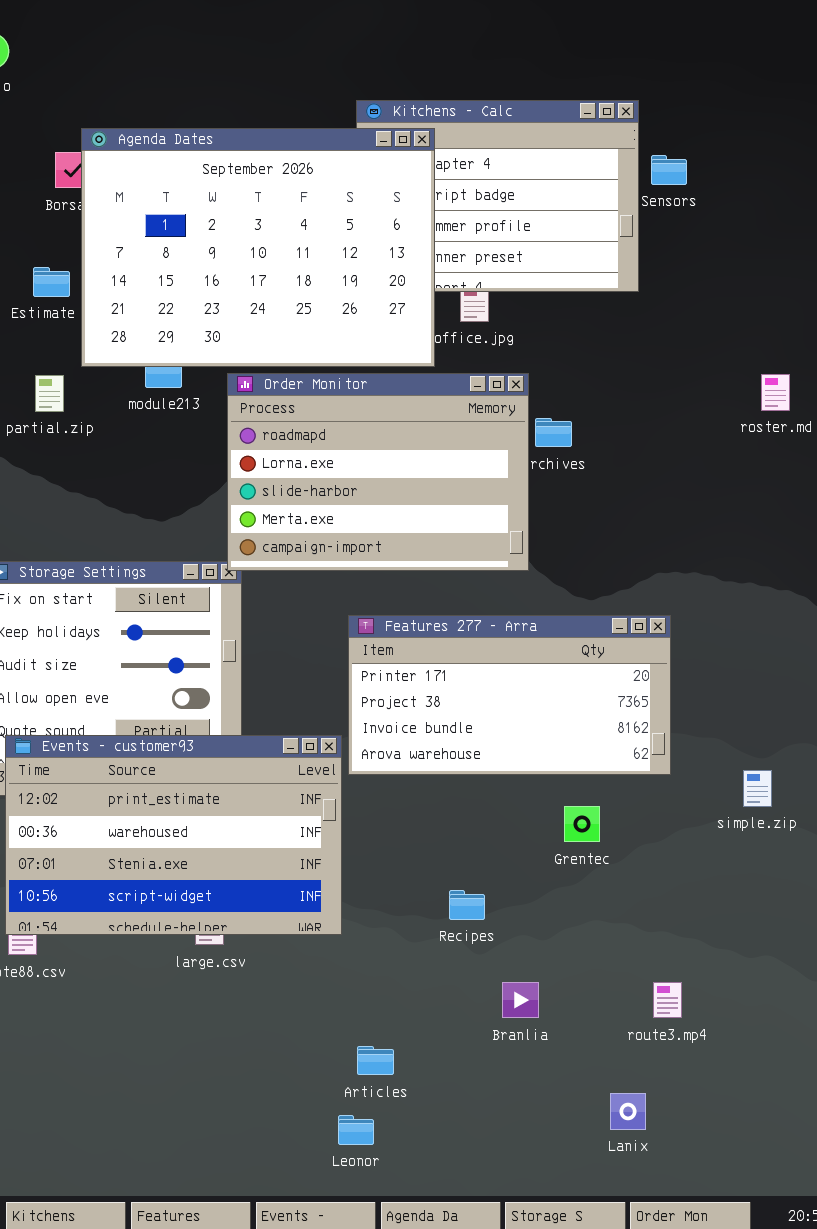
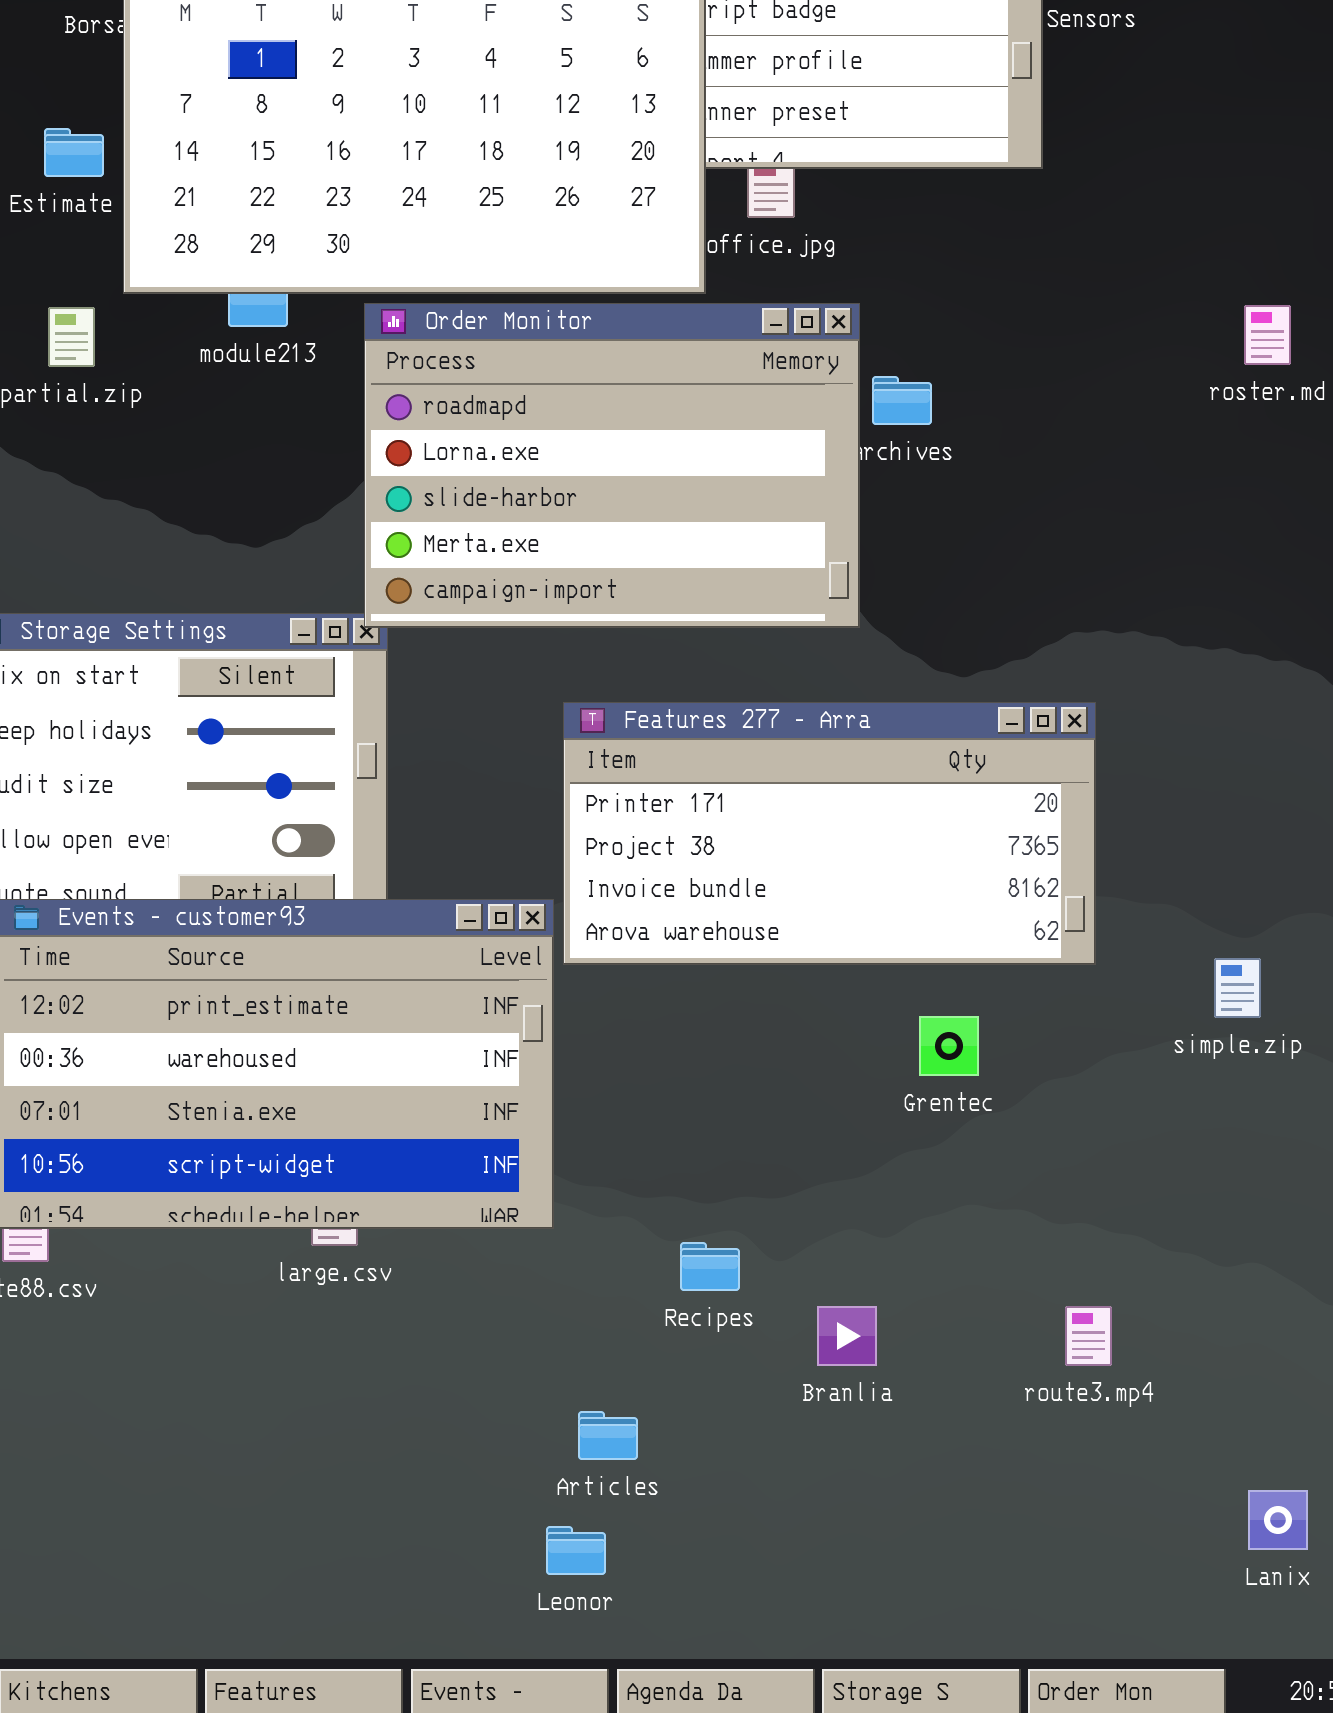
Recipes: [449,890,485,920] -> [680,1242,740,1291], moved
Lanix: [610,1093,646,1130] -> [1248,1490,1308,1550], moved

